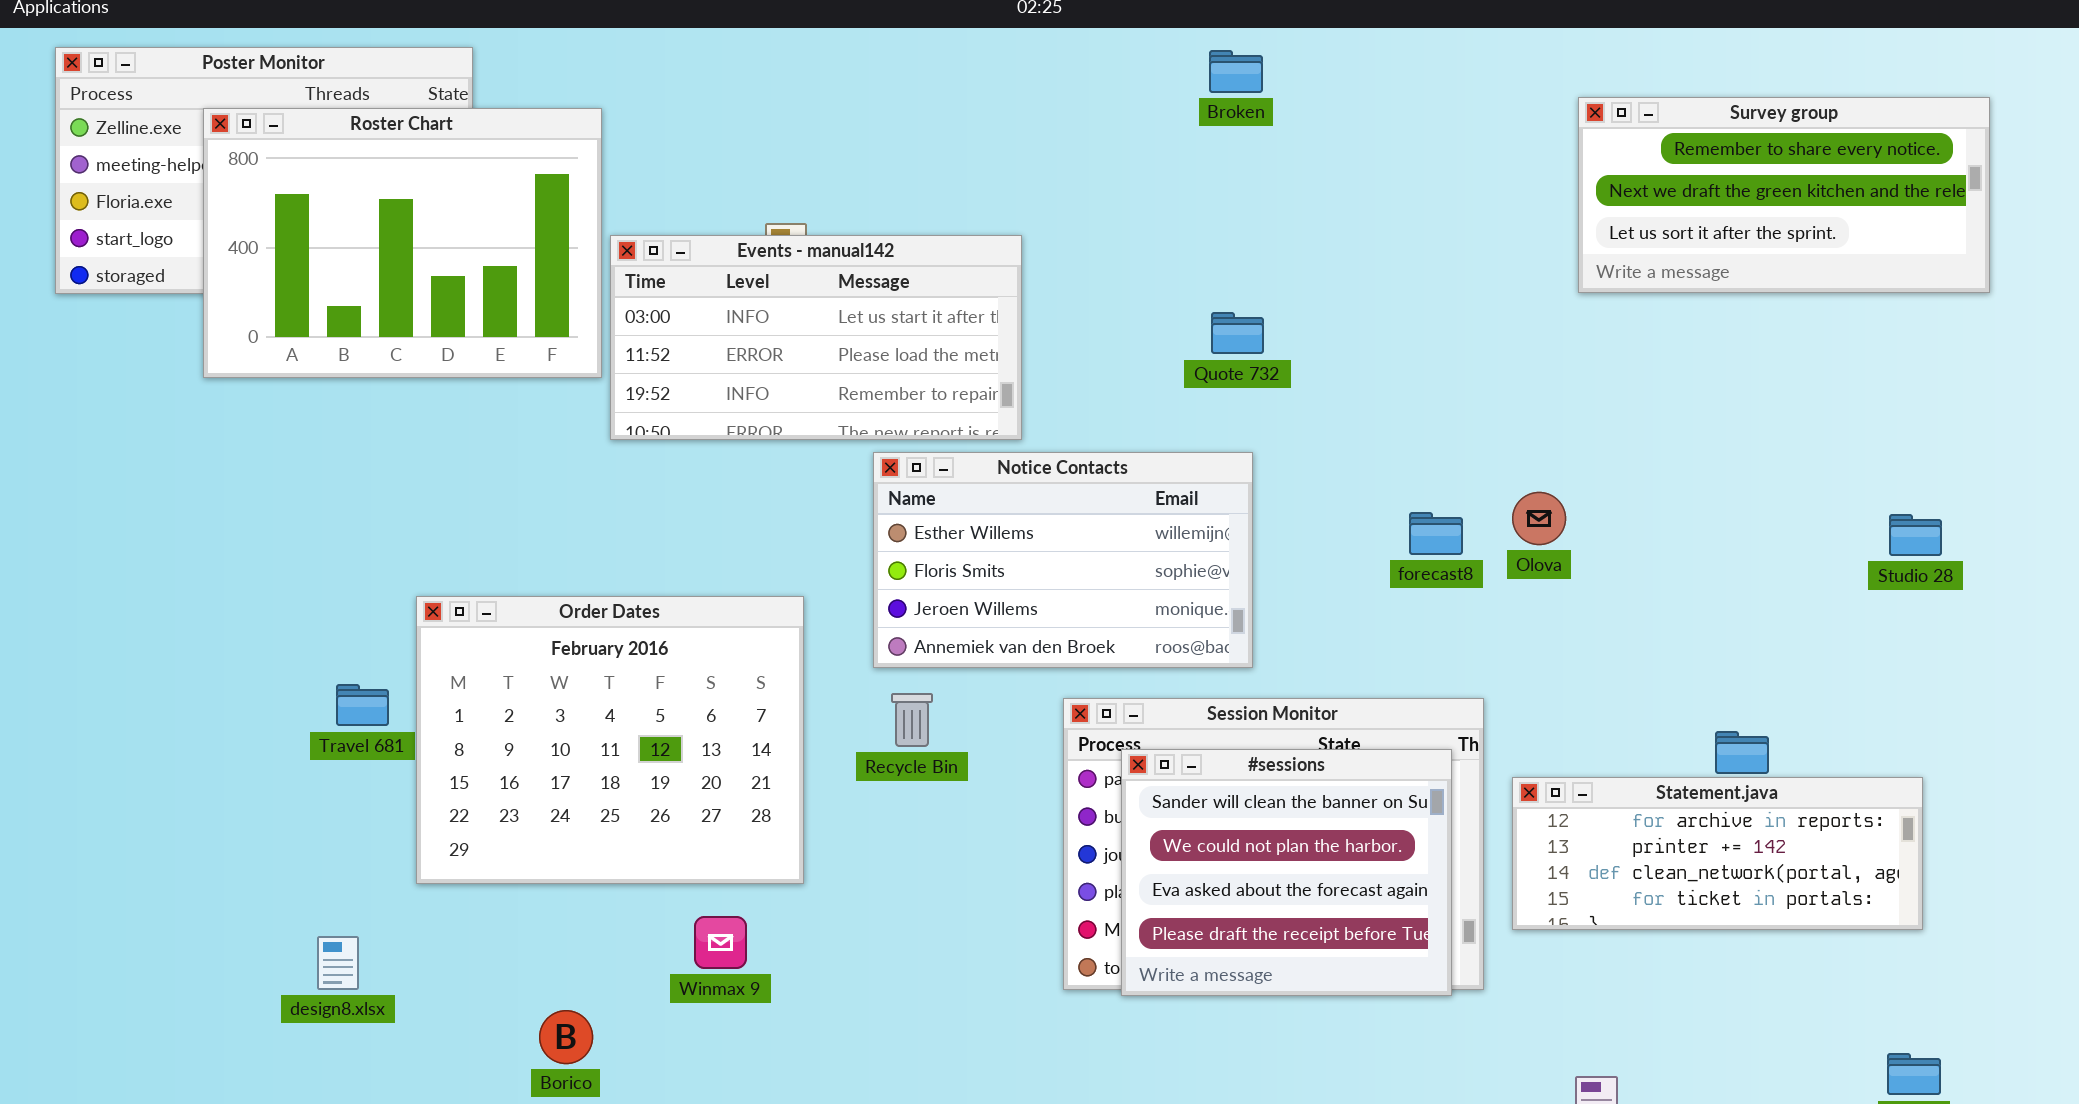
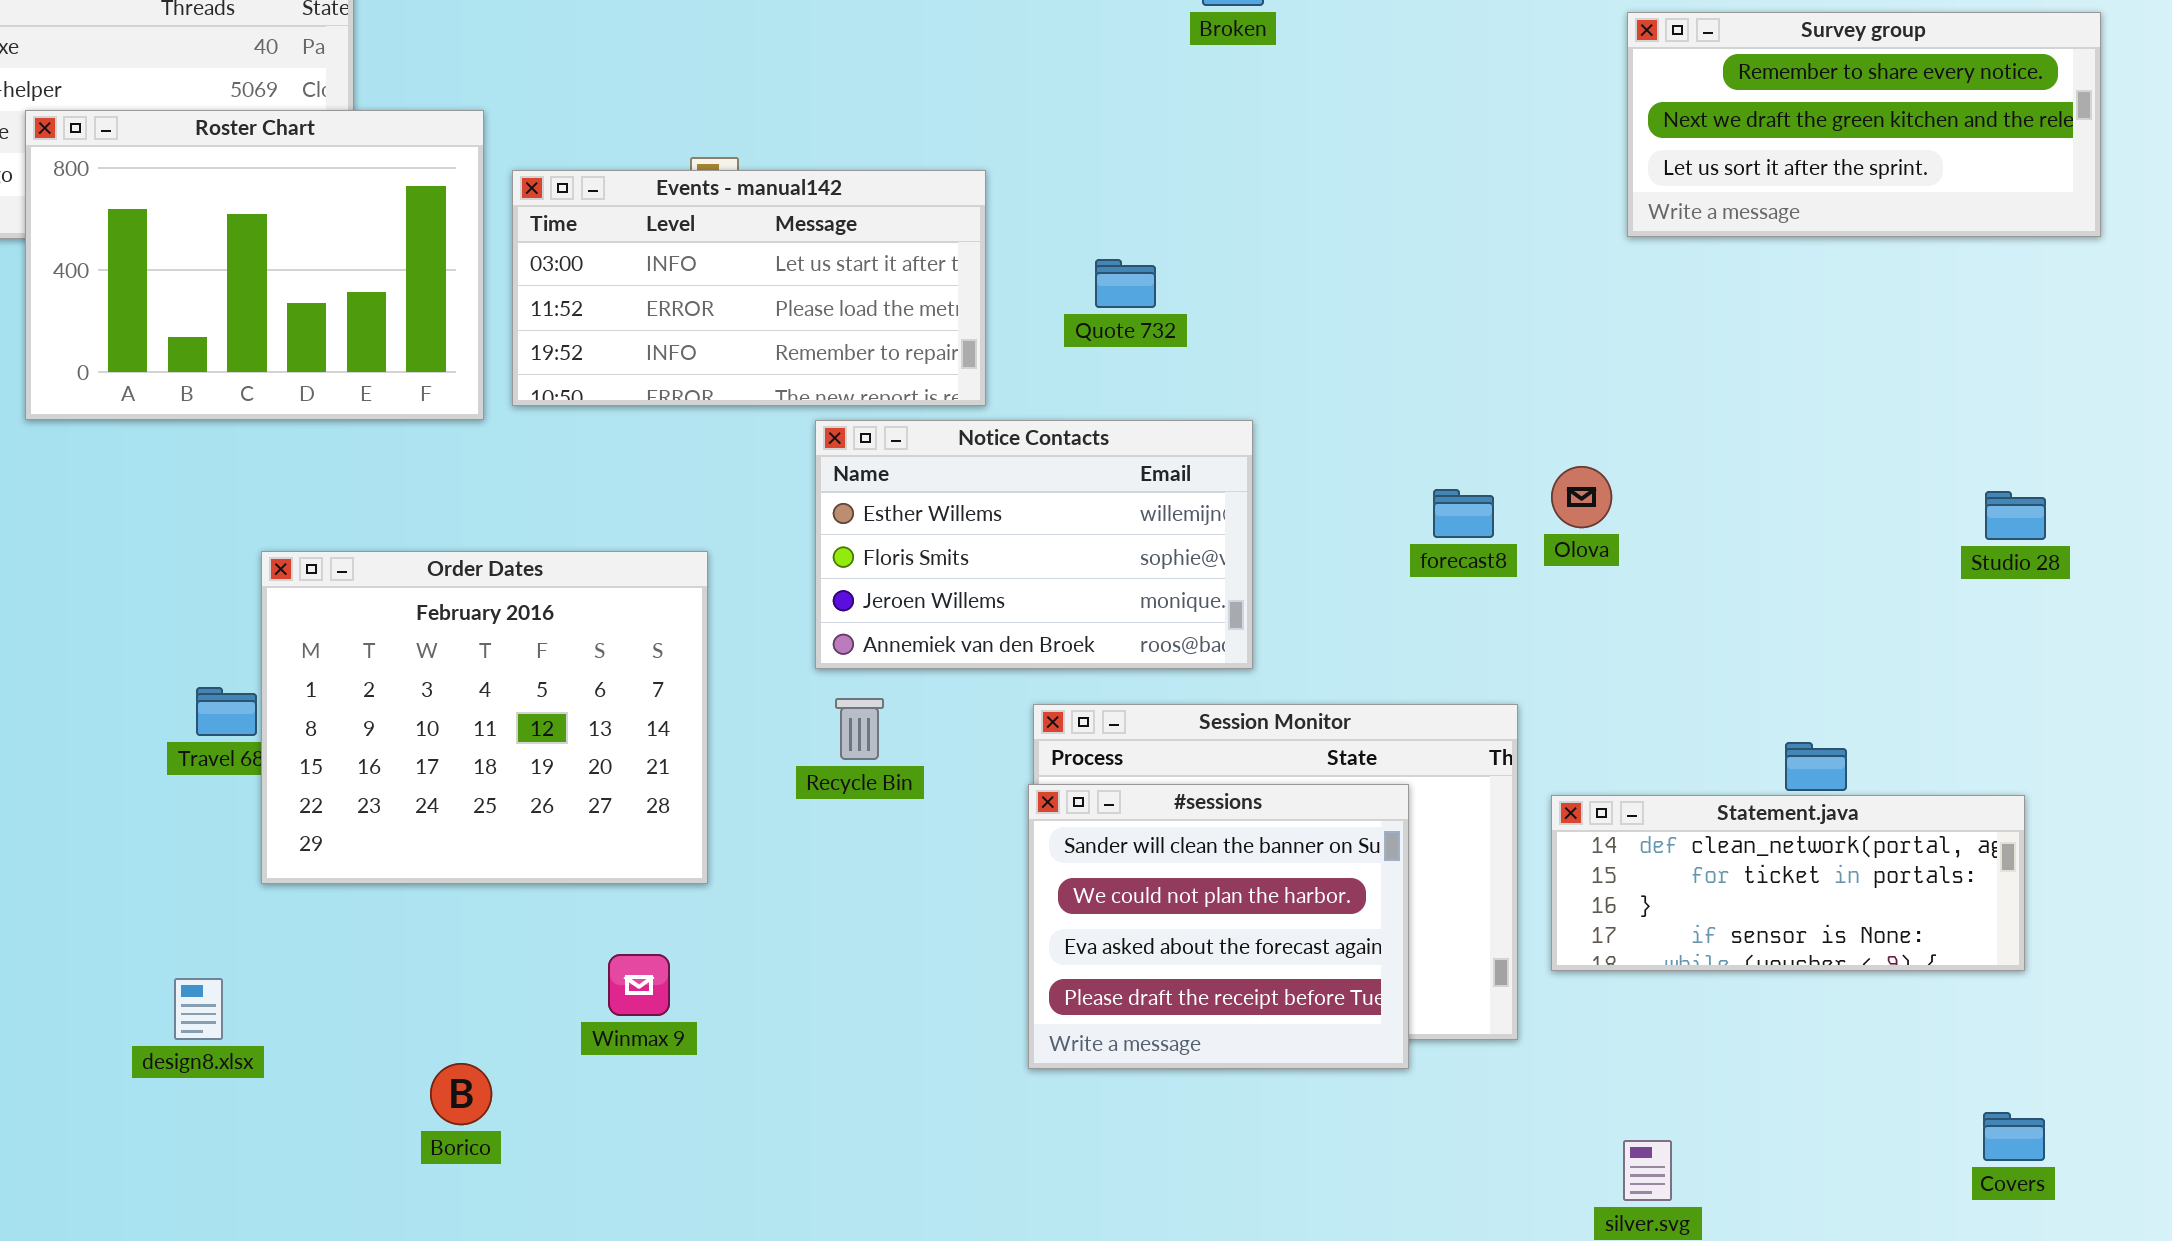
Roster Chart: [203,108,602,378] -> [25,110,484,420], moved
Quote 732: [1211,312,1264,354] -> [1095,259,1156,308], moved
Order Dates: [416,596,804,884] -> [261,551,708,884], moved
#sessions: [1121,749,1452,996] -> [1028,784,1409,1069], moved
Statement.java: [1512,777,1923,930] -> [1551,795,2025,971], scrolled down 2 rows

